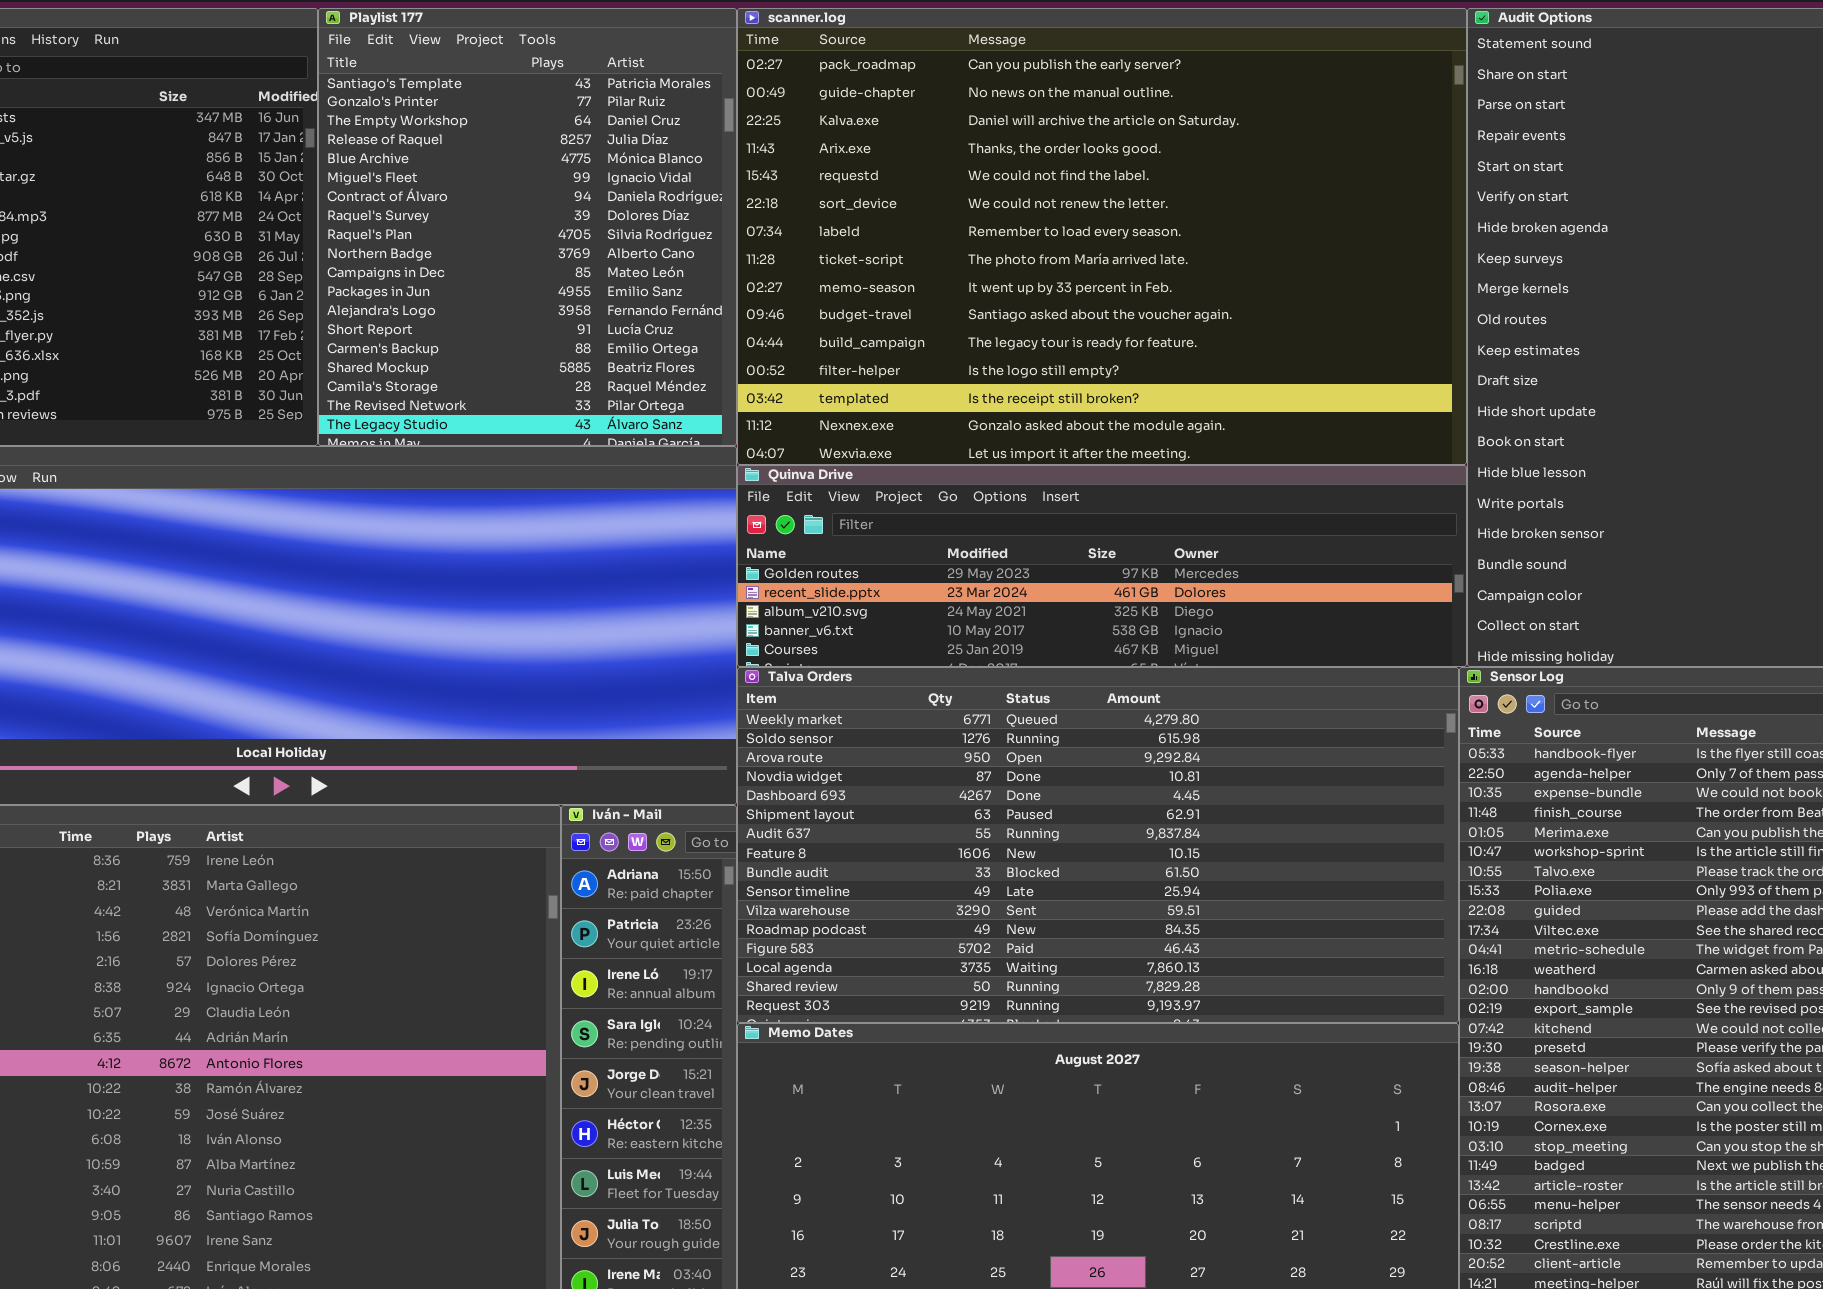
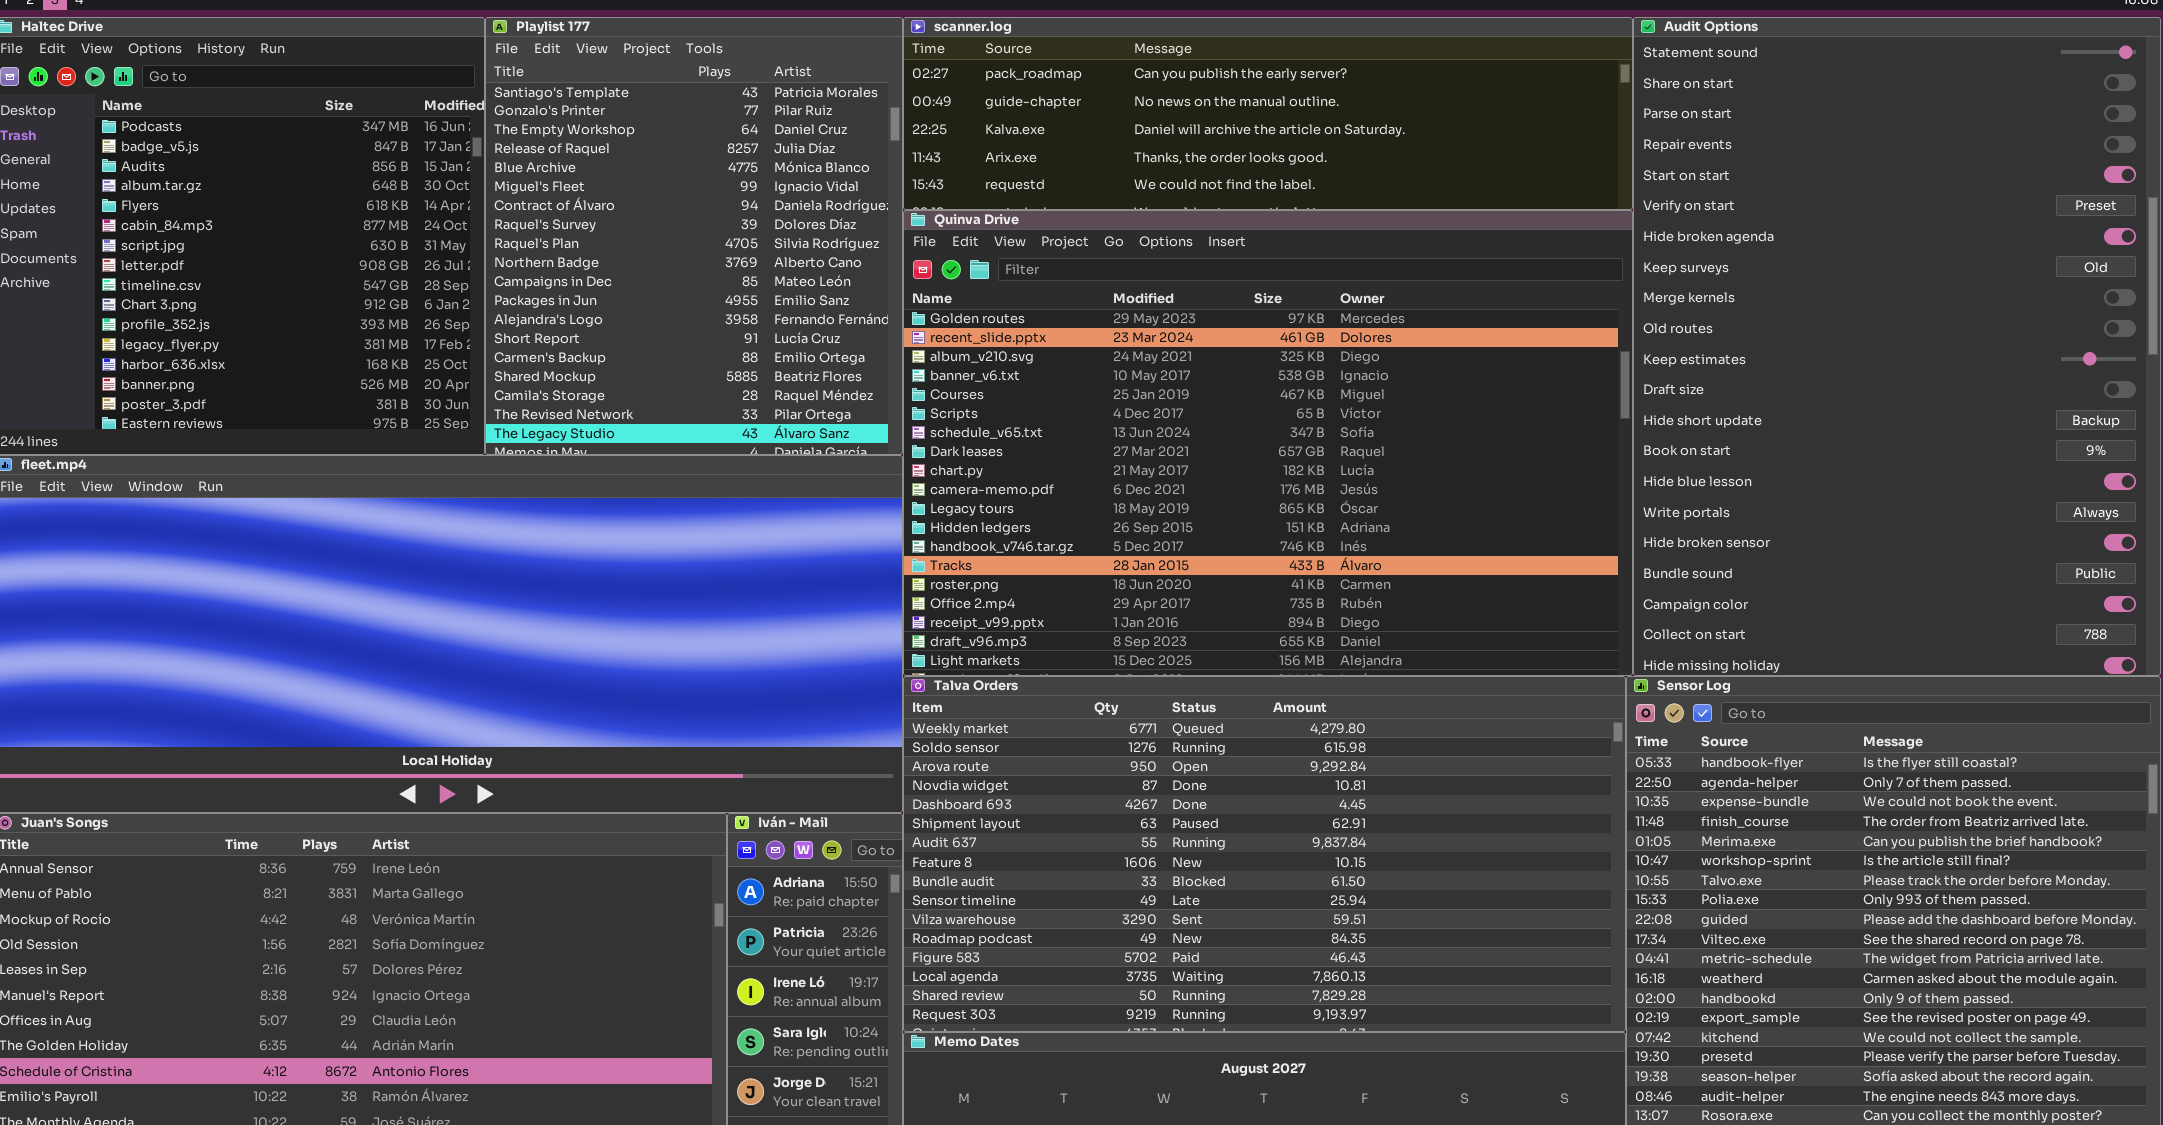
scanner.log: [737,8,1467,465] -> [903,17,1633,210], resized
Quinva Drive: [737,465,1467,667] -> [903,210,1633,676], resized

